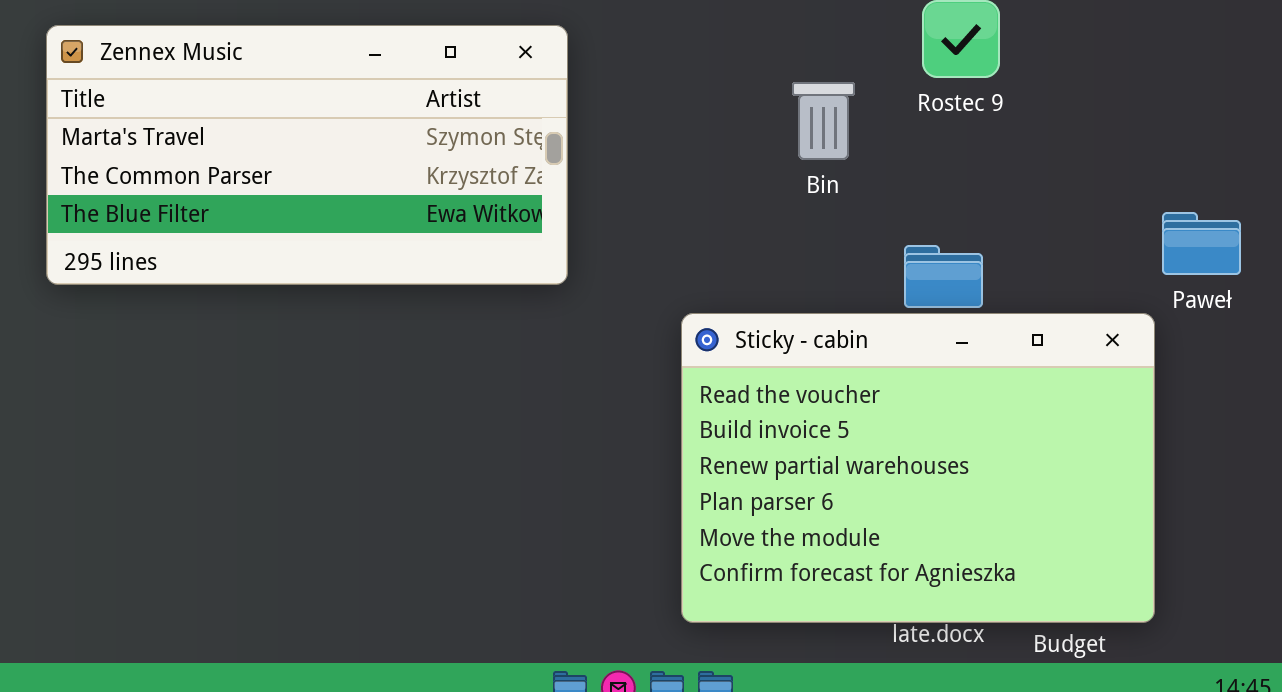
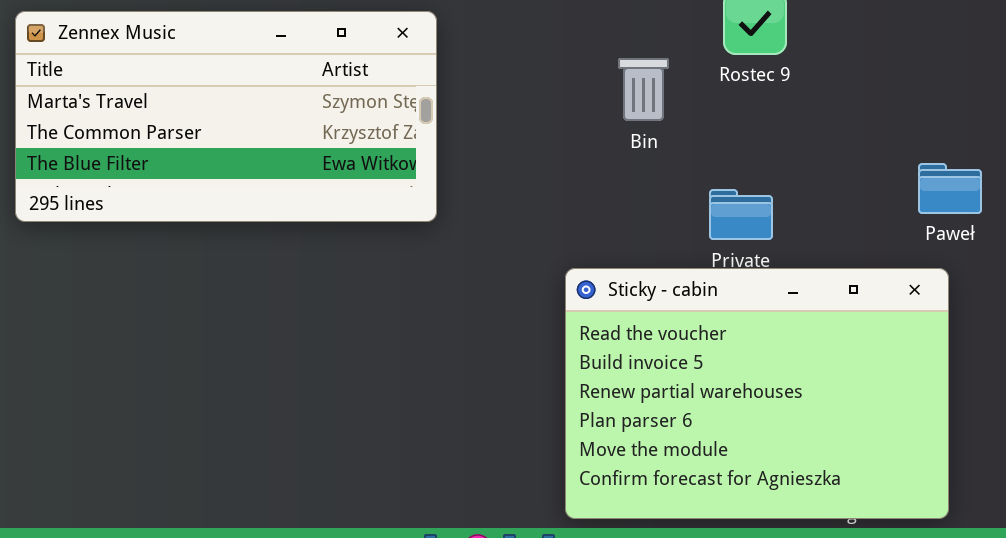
Sticky - cabin: [681,313,1155,623] -> [565,268,949,519], moved

